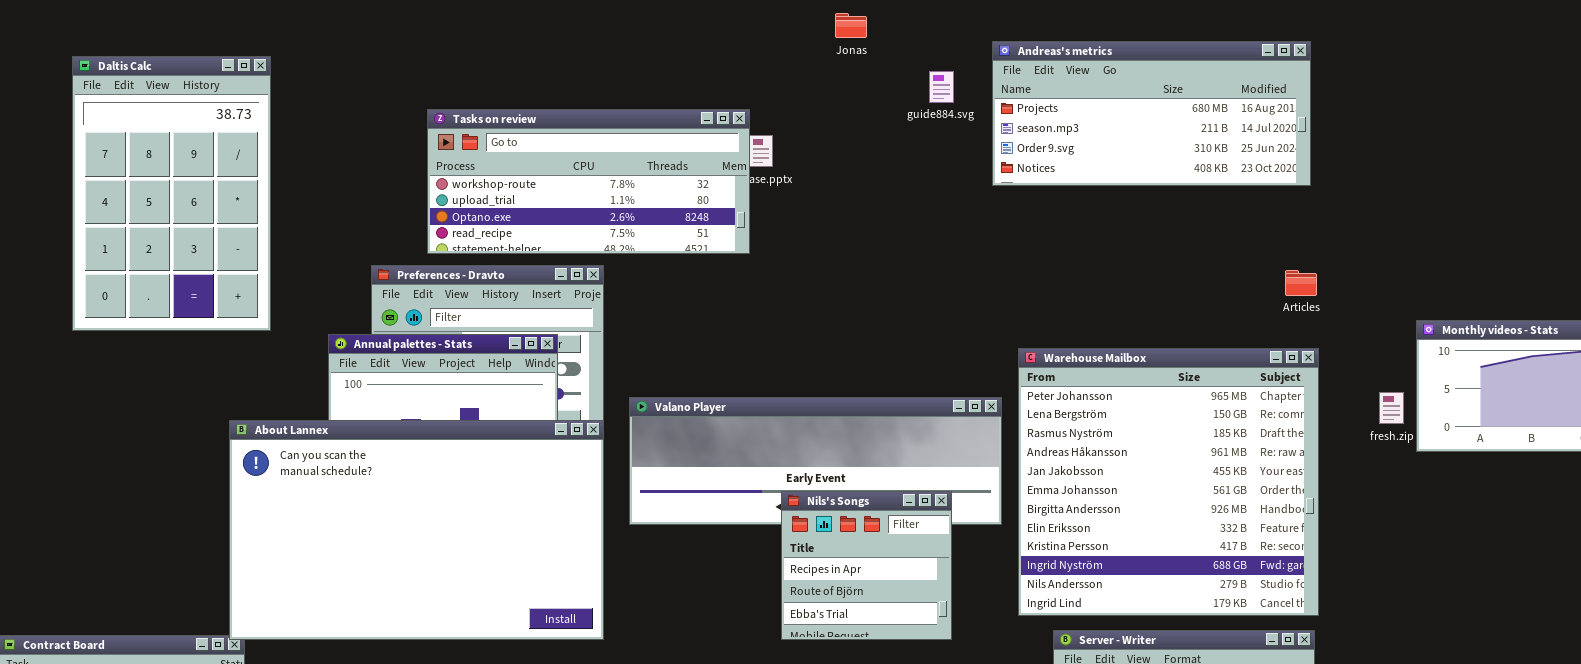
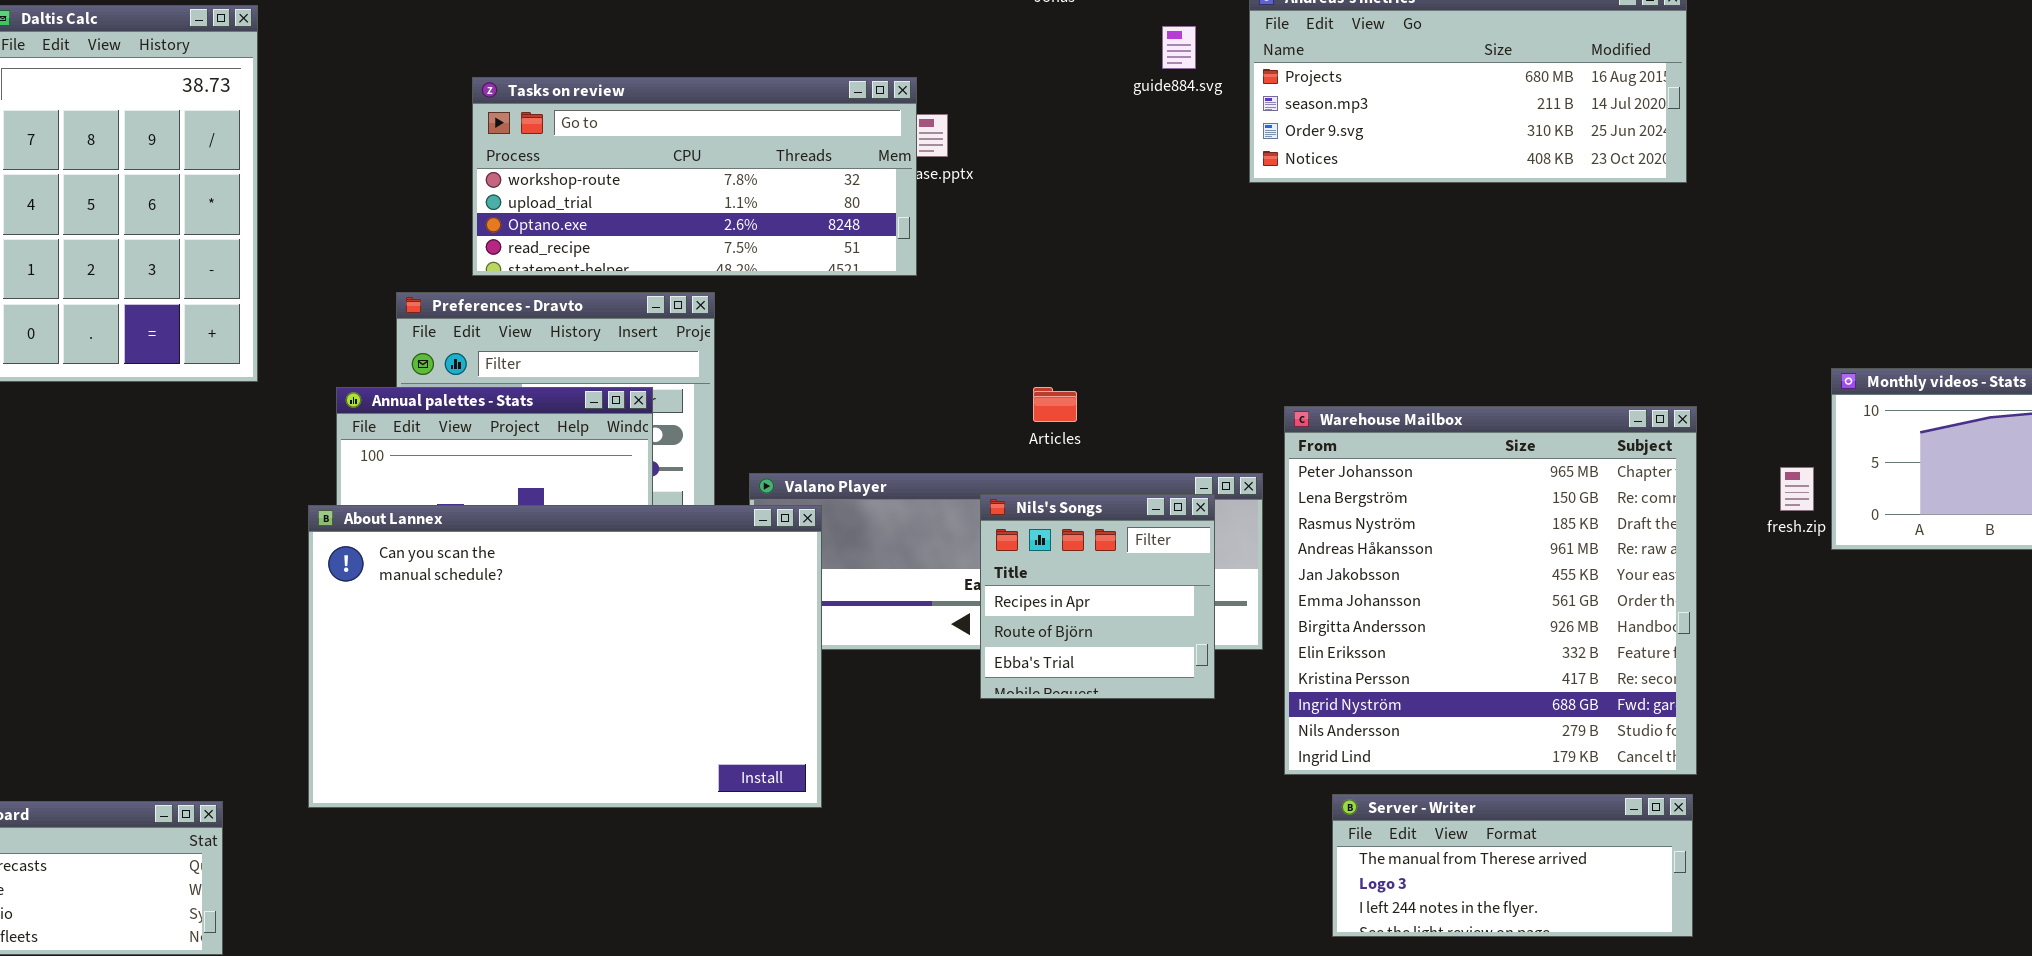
Articles: [1285,270,1317,296] -> [1033,387,1077,422], moved
About Lannex: [229,420,604,640] -> [308,505,822,808], moved
Nils's Songs: [781,491,952,640] -> [980,494,1215,699], moved

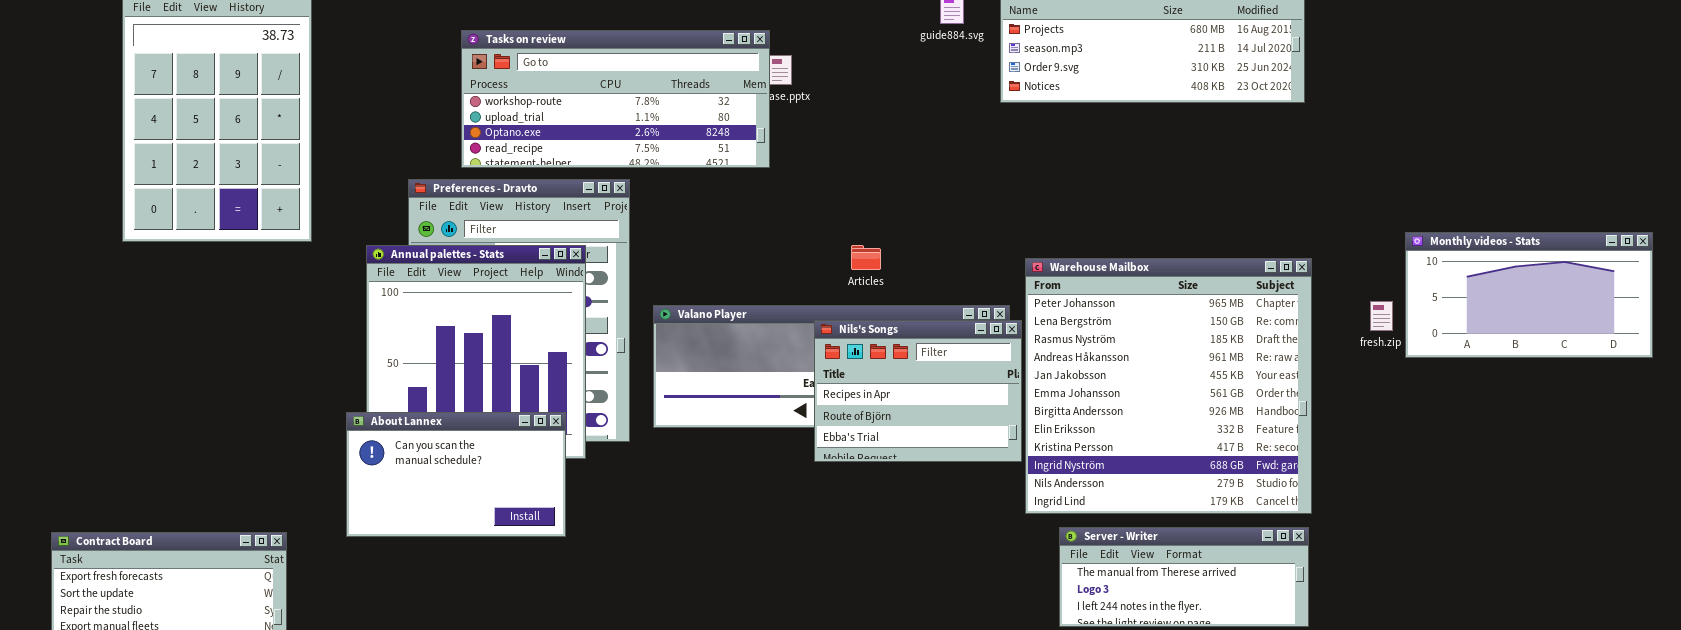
Nils's Songs: [980,494,1215,699] -> [814,320,1022,462], resized
About Lannex: [308,505,822,808] -> [346,412,566,537], resized

